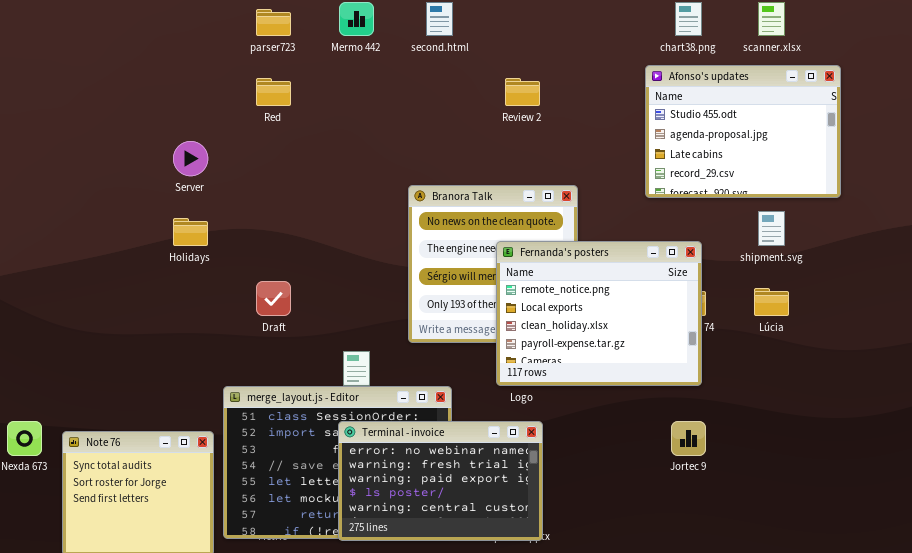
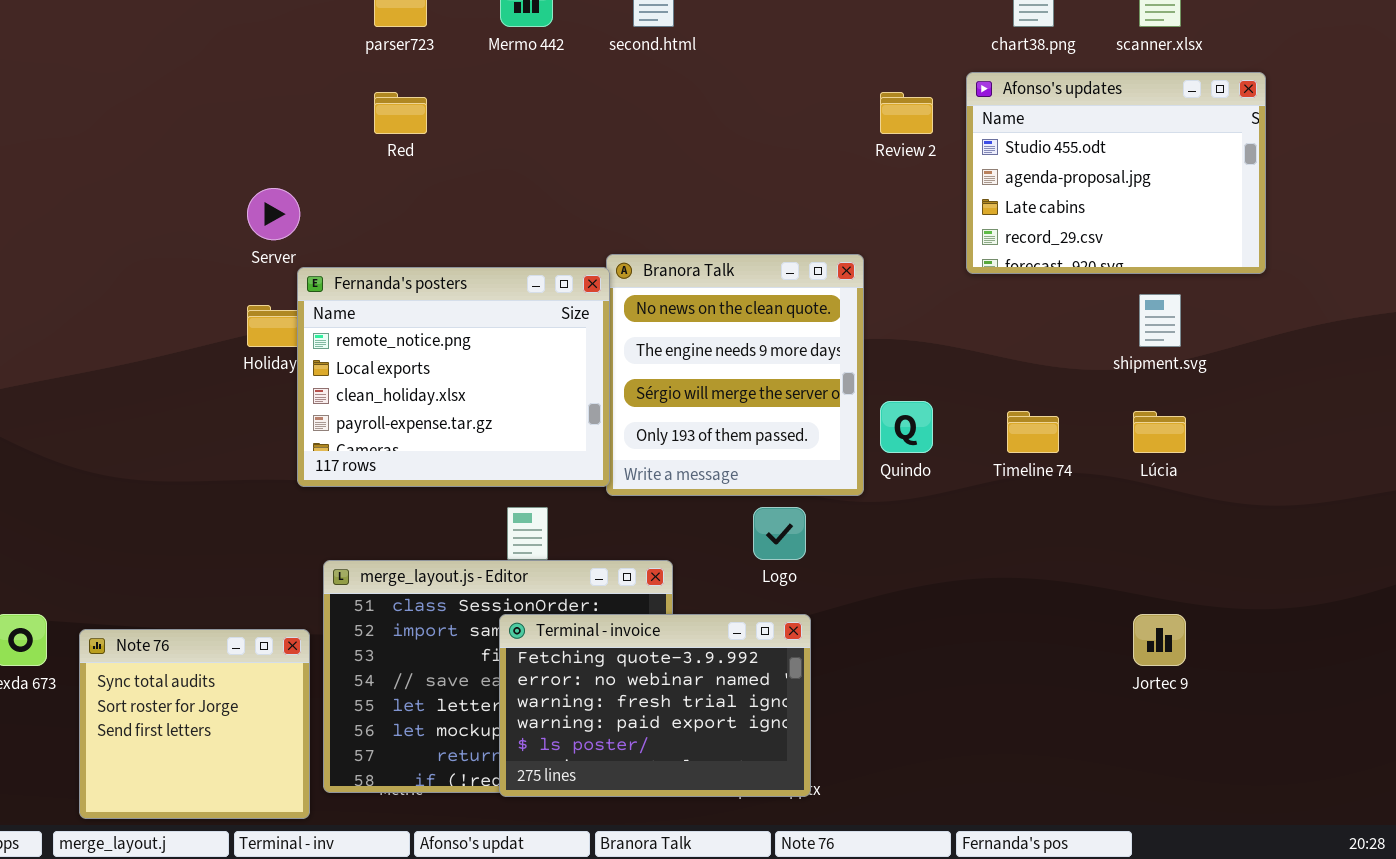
Review 2: [505,78,540,106] -> [880,92,933,134], moved
Fernanda's posters: [496,241,702,386] -> [297,267,610,487], moved
Terminal - invoice: [338,421,543,541] -> [499,614,811,797], scrolled up 1 row
Jortec 9: [671,421,706,456] -> [1133,614,1186,666], moved

